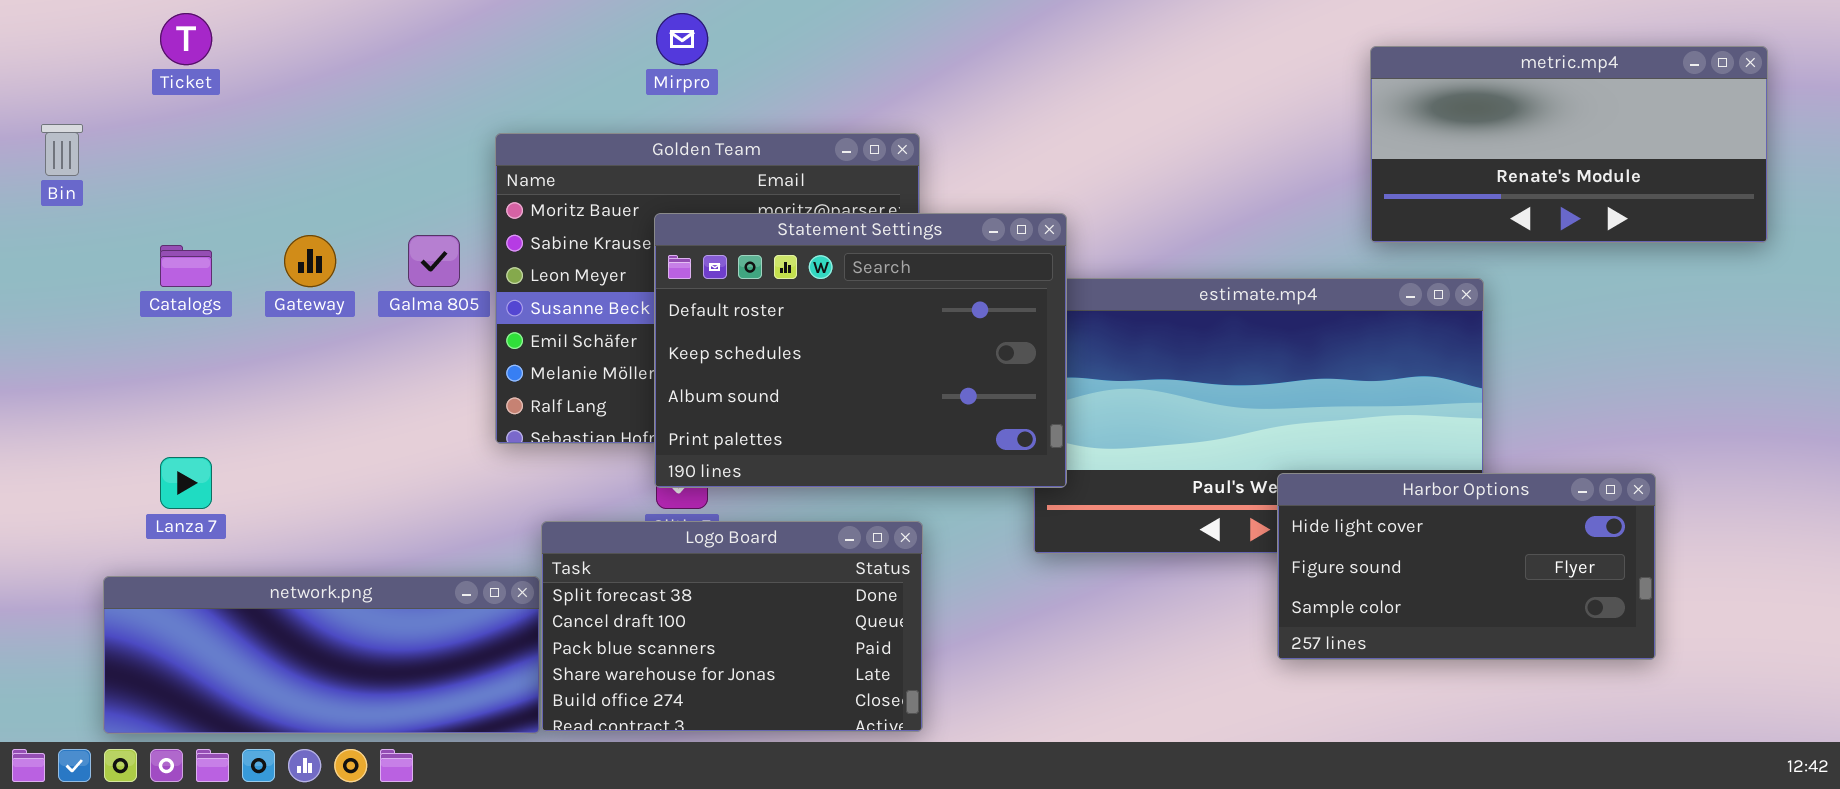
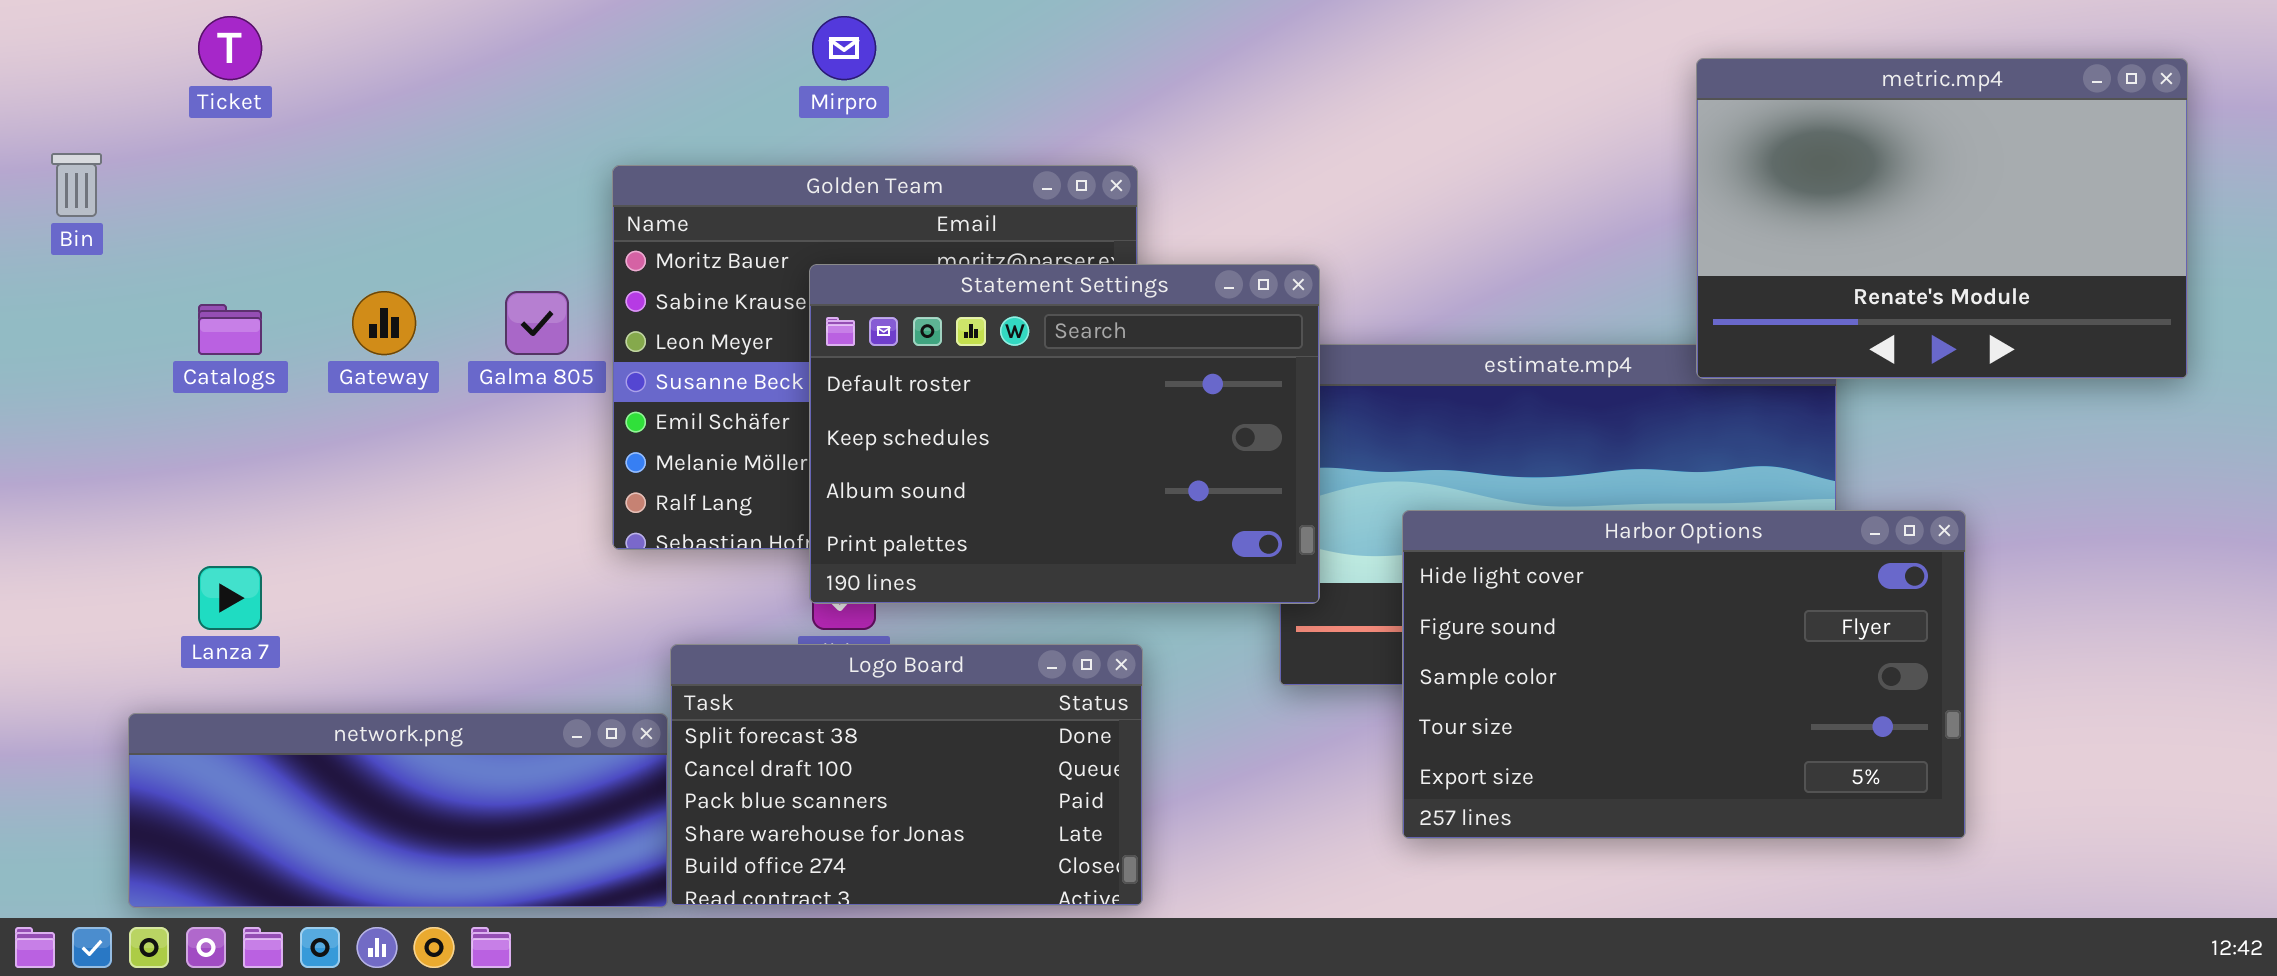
metric.mp4: [1370,46,1768,243] -> [1696,58,2188,379], resized
Harbor Options: [1277,473,1656,660] -> [1402,510,1966,839], moved, resized

